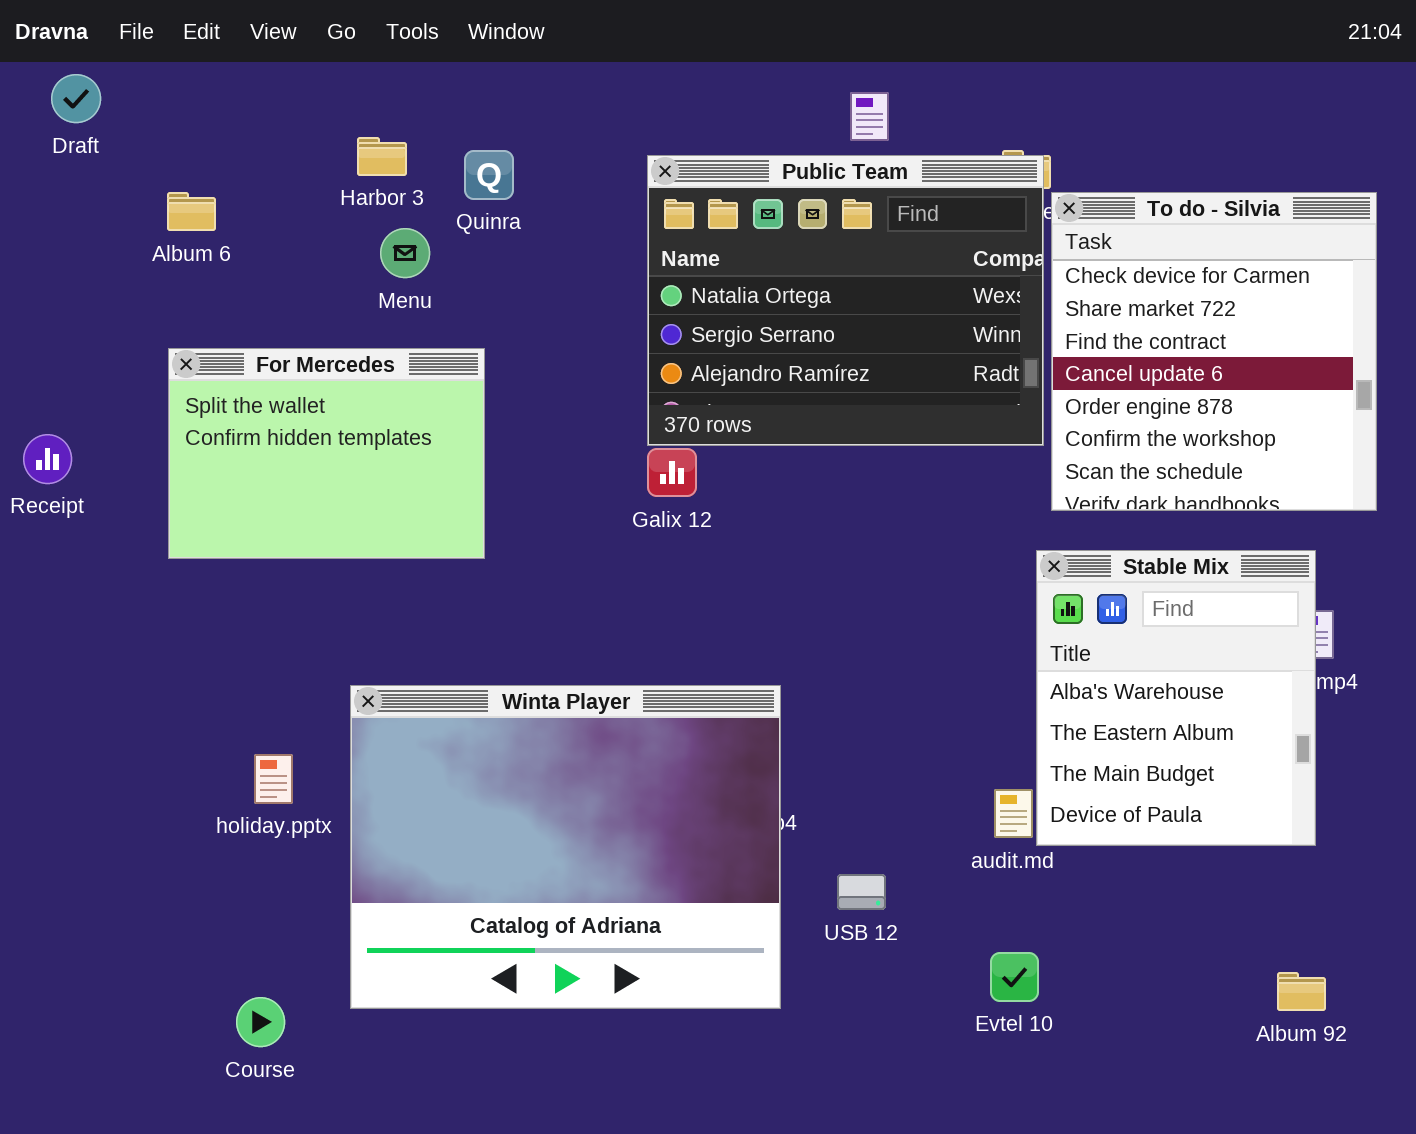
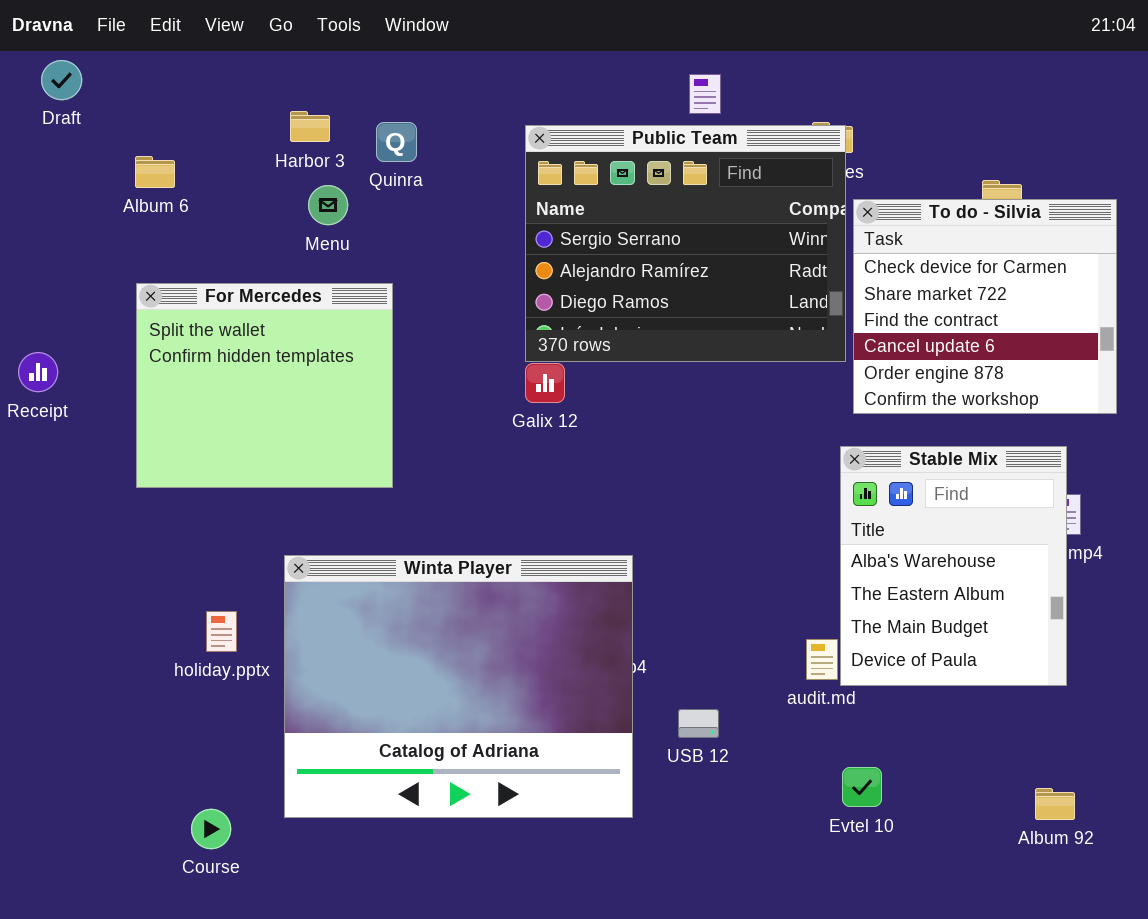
Public Team: [647,155,1044,446] -> [525,125,846,362], scrolled down 1 row
To do - Silvia: [1051,192,1377,511] -> [853,199,1117,414], resized
For Mercedes: [168,348,485,559] -> [136,283,393,488], resized
Evtel 10: [990,952,1039,1002] -> [842,767,882,807], moved

